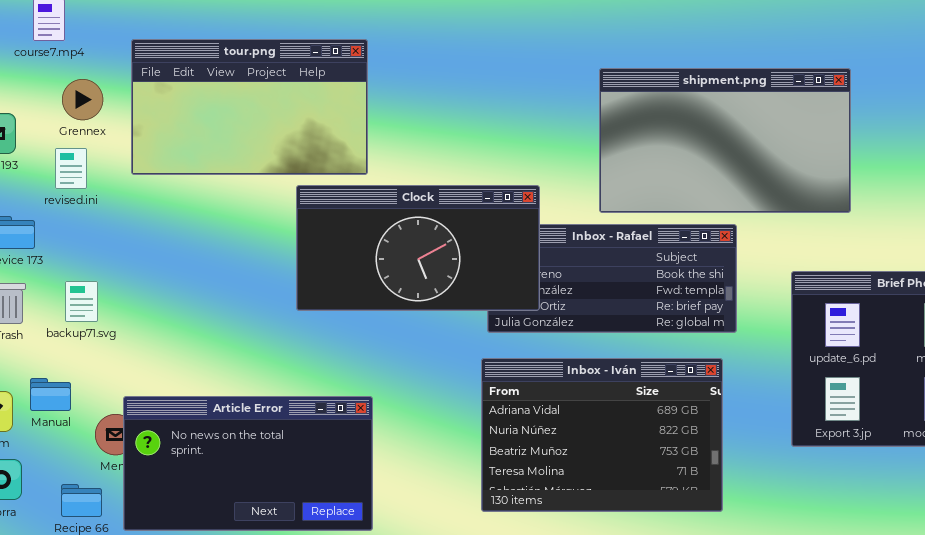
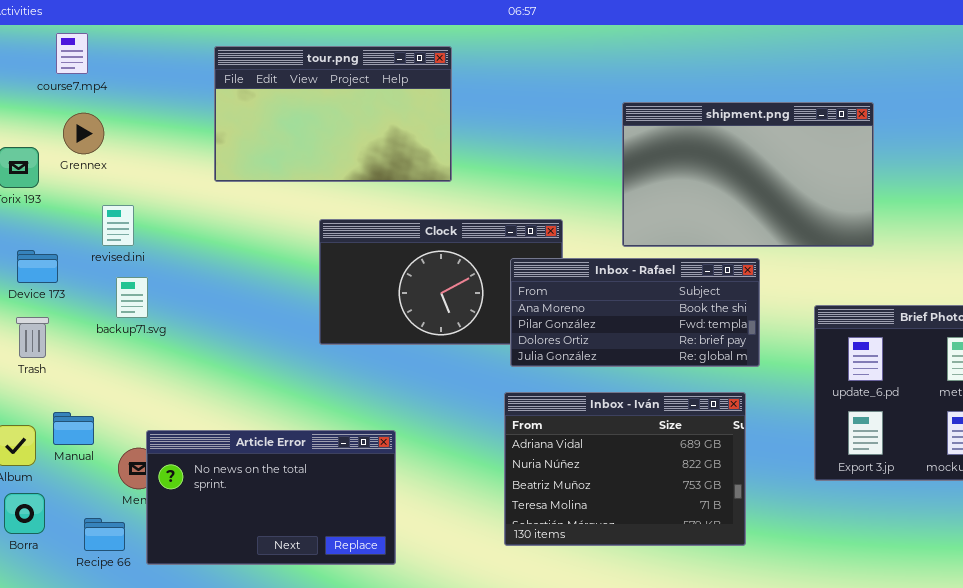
tour.png: [131,39,368,175] -> [214,46,452,182], moved
Grennex: [62,79,103,120] -> [63,113,104,154], moved
revised.ini: [55,148,87,189] -> [102,205,134,246], moved
Inbox - Rafael: [487,224,737,333] -> [510,258,760,367], raised
backup71.svg: [65,281,98,322] -> [116,277,148,318], moved

